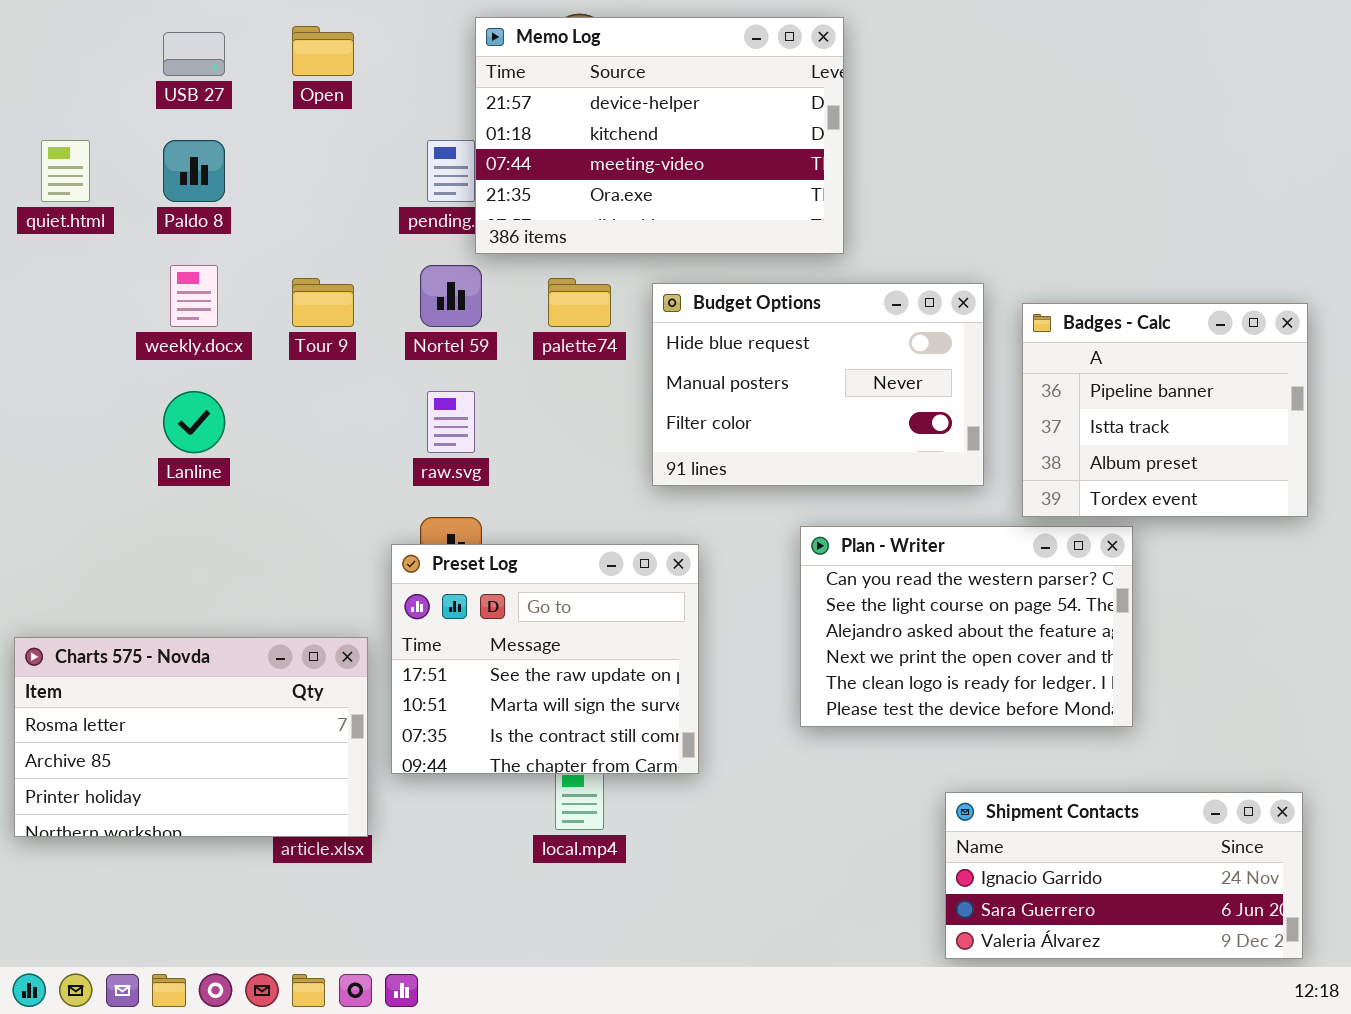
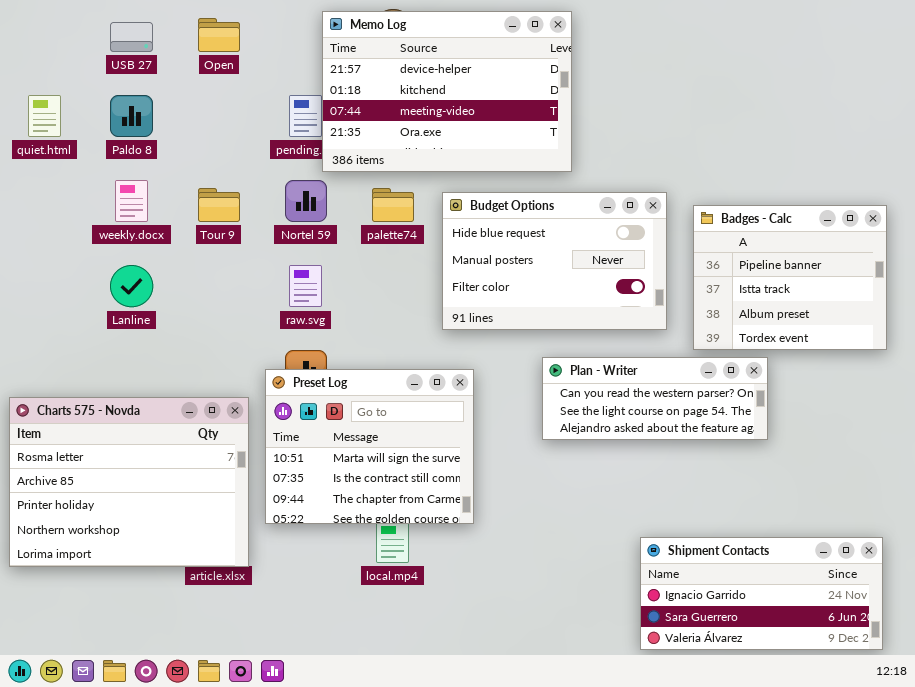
Plan - Writer: [800,526,1133,727] -> [542,357,768,440], resized
Preset Log: [391,544,699,774] -> [265,369,474,524], scrolled down 1 row
Charts 575 - Novda: [14,637,368,837] -> [9,397,249,567], resized

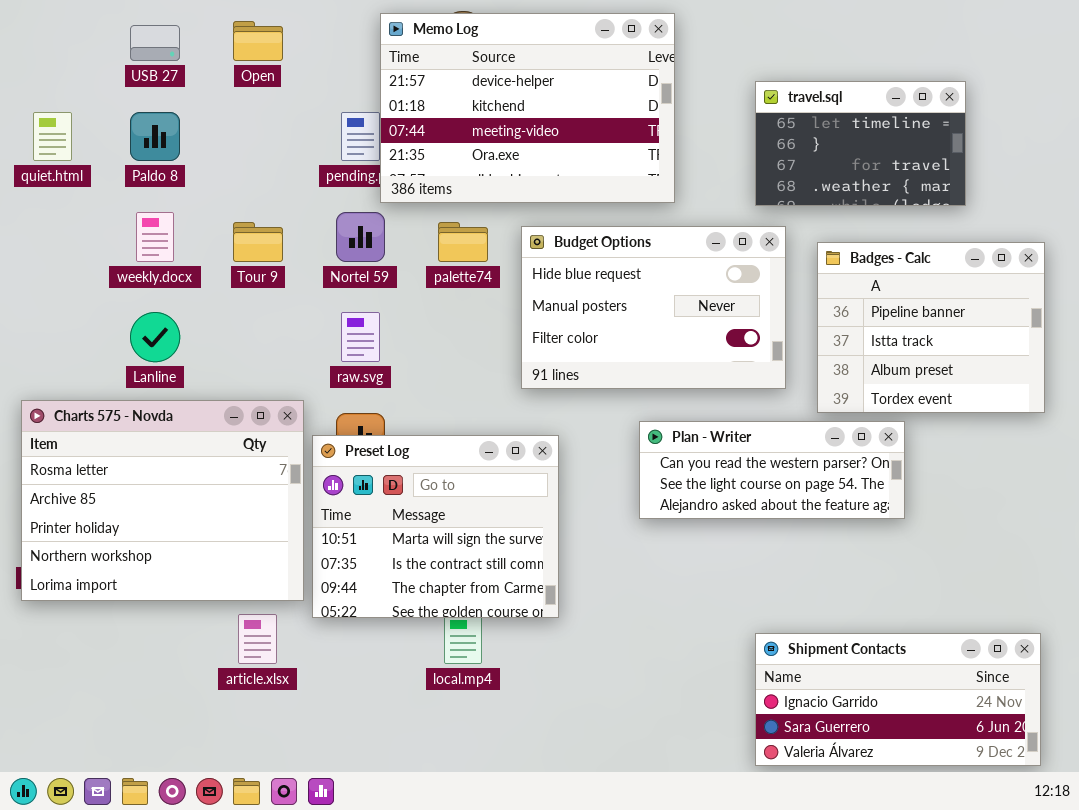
travel.sql: none -> [755,81,966,206], opened
Charts 575 - Novda: [9,397,249,567] -> [21,400,304,601], moved

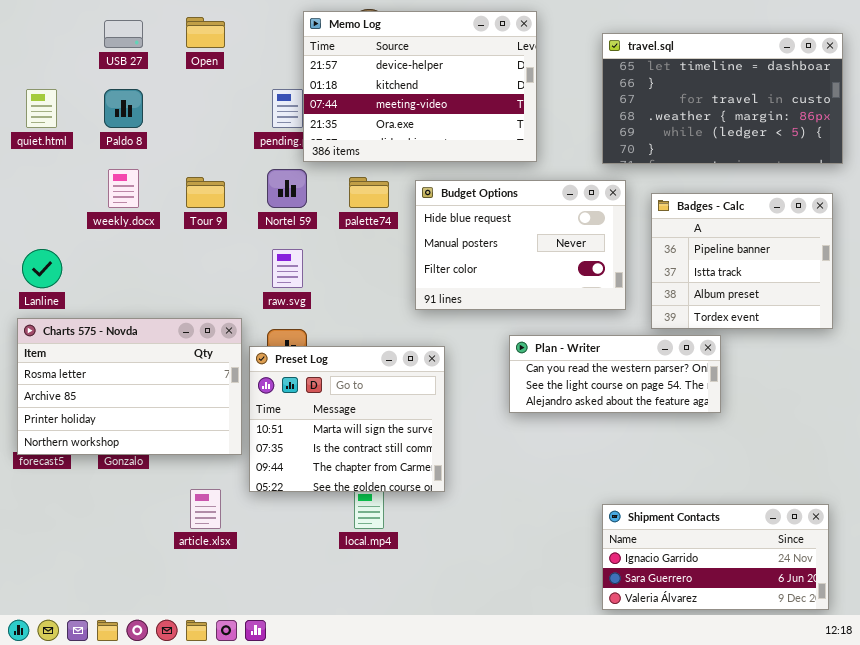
travel.sql: [755,81,966,206] -> [602,33,843,164], resized
Lanline: [130,312,180,362] -> [22,249,62,288], moved
Charts 575 - Novda: [21,400,304,601] -> [17,318,242,455], resized

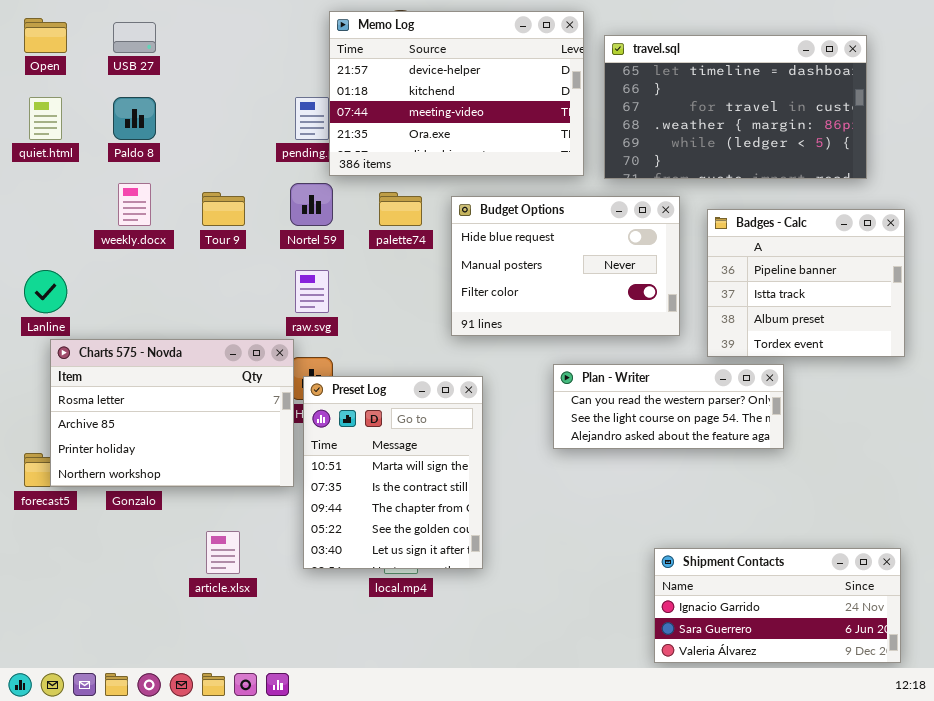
Open: [186,17,225,48] -> [24,18,67,53], moved
travel.sql: [602,33,843,164] -> [604,35,867,179], moved
Charts 575 - Novda: [17,318,242,455] -> [50,339,294,487], moved
Preset Log: [249,346,445,492] -> [303,376,483,569], resized

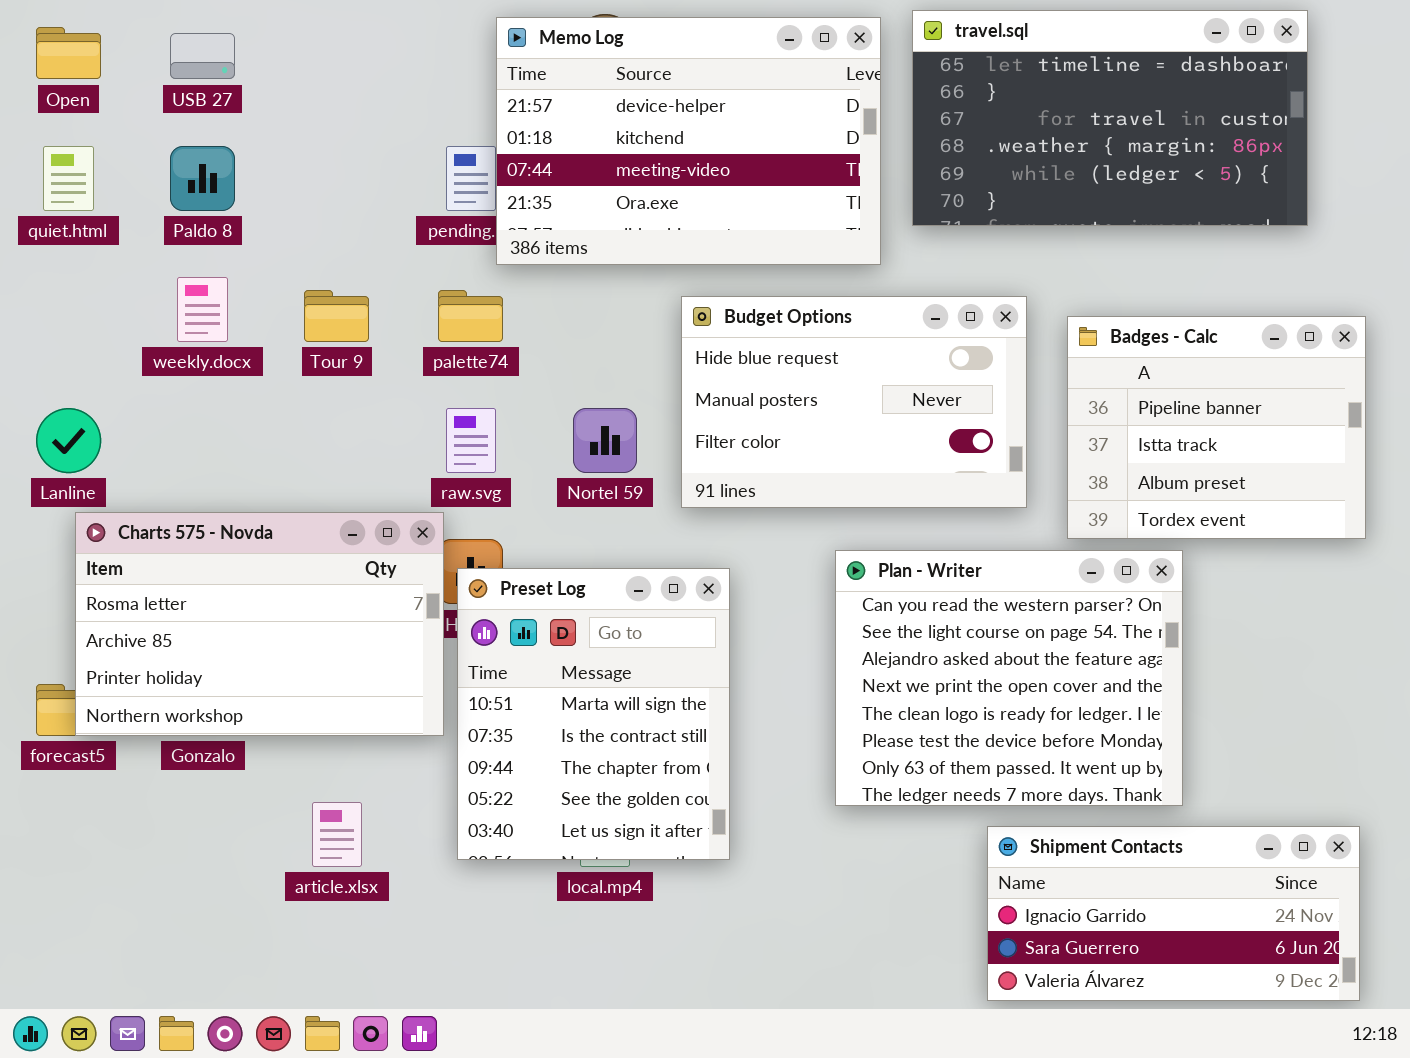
travel.sql: [604,35,867,179] -> [912,10,1308,226], moved
Nortel 59: [290,183,333,226] -> [573,408,637,473], moved
palette74: [379,192,422,226] -> [438,290,503,342], moved
Plan - Writer: [553,364,784,449] -> [835,550,1183,806], resized

